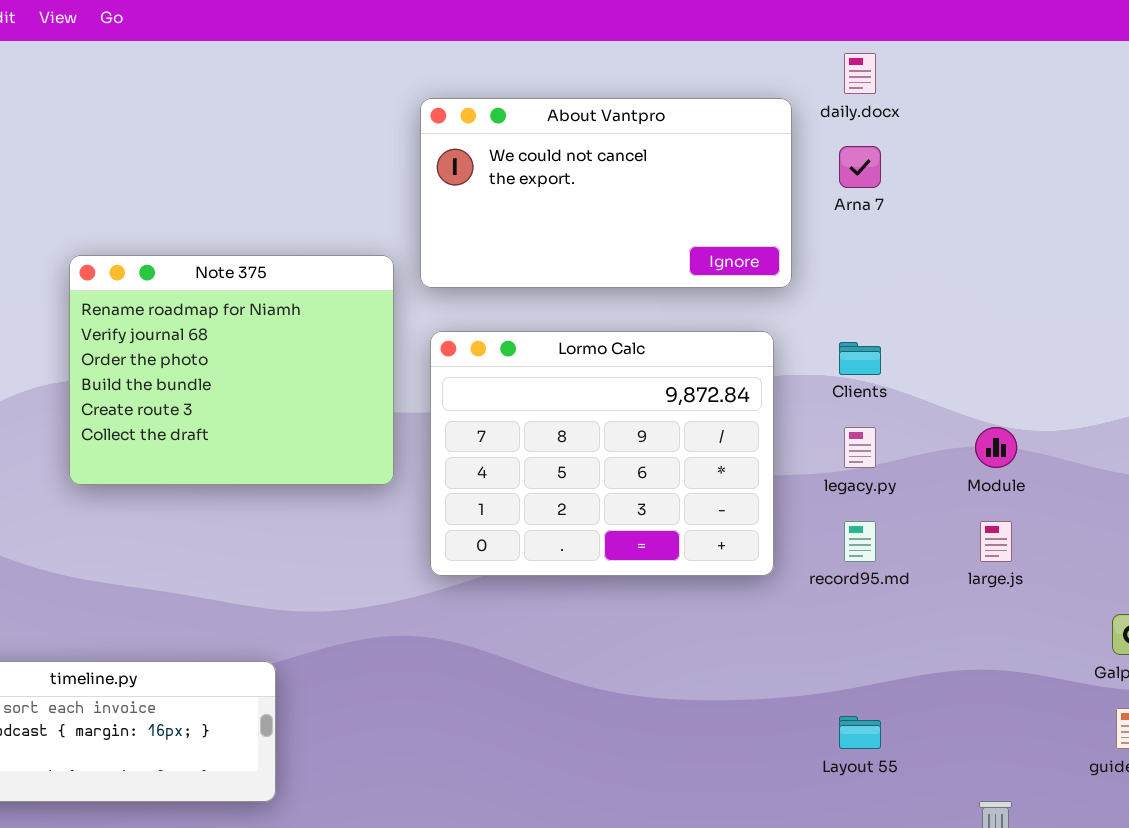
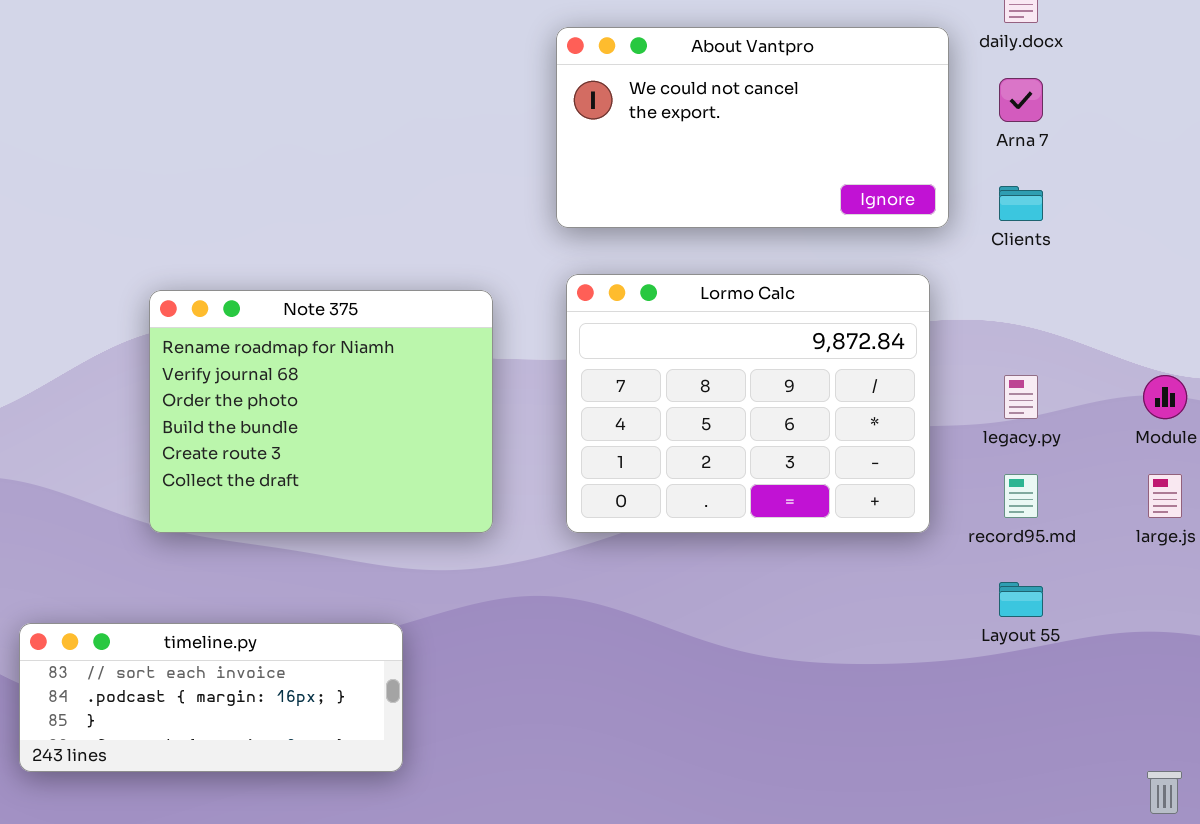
Note 375: [69,255,394,485] -> [149,290,493,533], moved
Clients: [839,342,881,375] -> [999,186,1043,221], moved
Layout 55: [839,716,881,749] -> [999,582,1043,617], moved

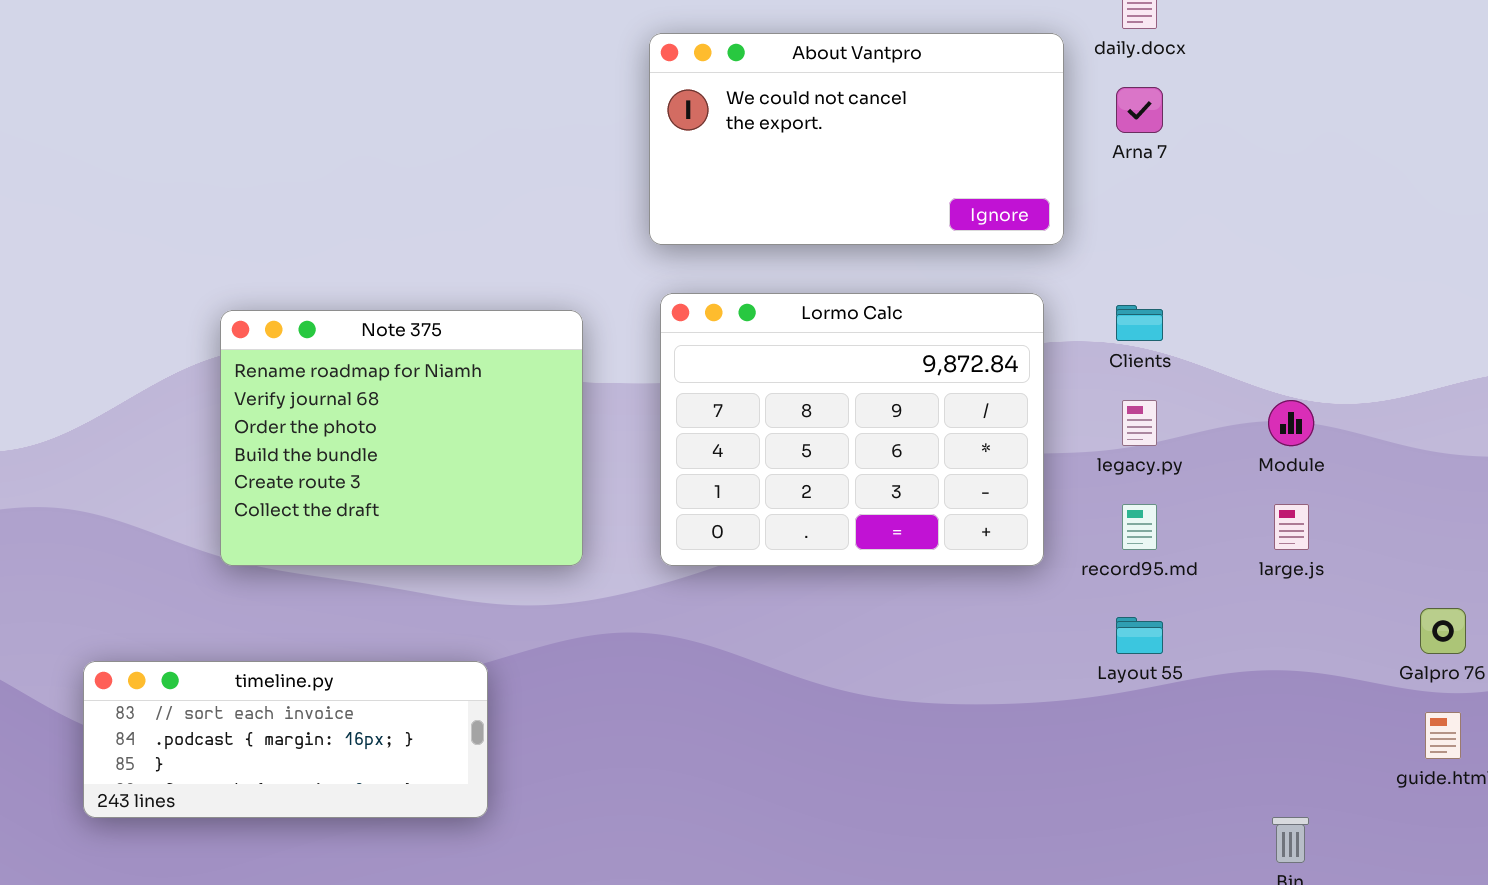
Clients: [999,186,1043,221] -> [1116,305,1163,341], moved

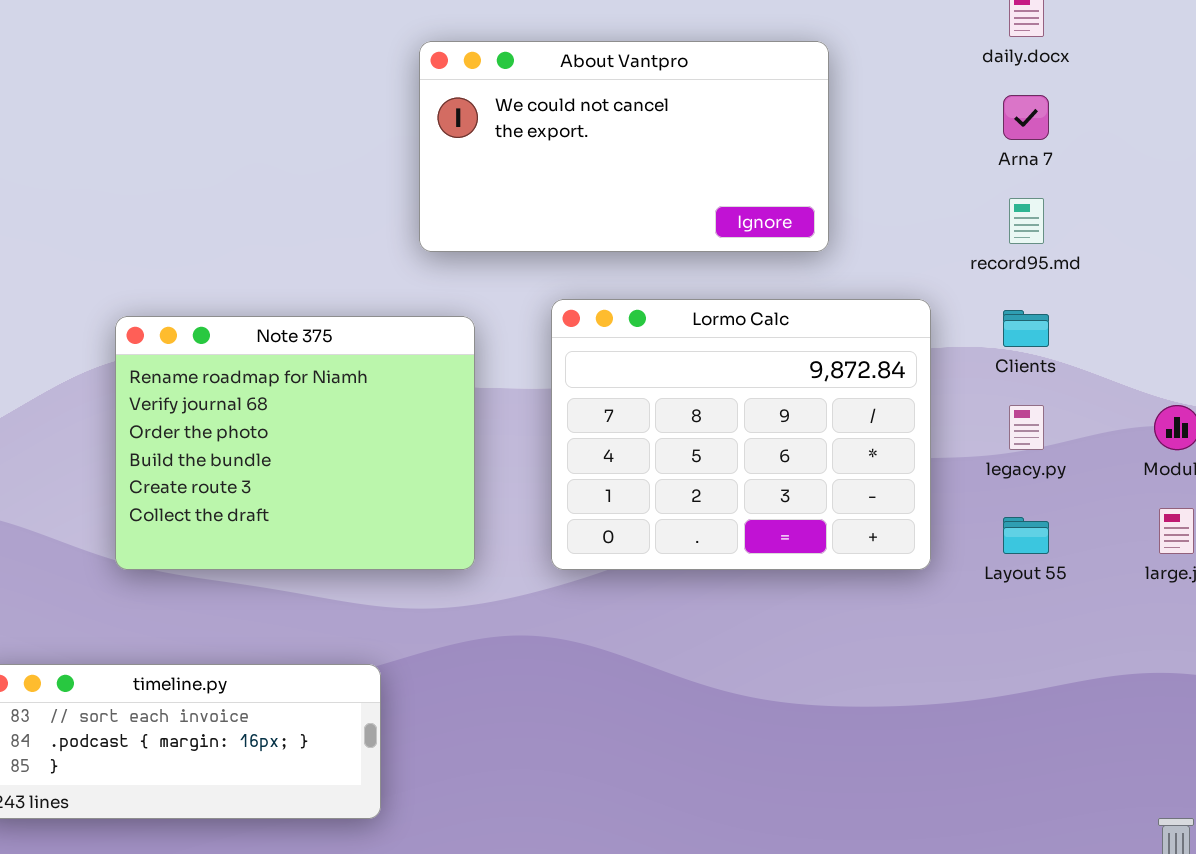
About Vantpro: [649,33,1064,245] -> [419,41,829,252], moved
record95.md: [1122,504,1157,550] -> [1009,198,1044,244], moved
Layout 55: [1116,617,1163,654] -> [1003,517,1049,554], moved

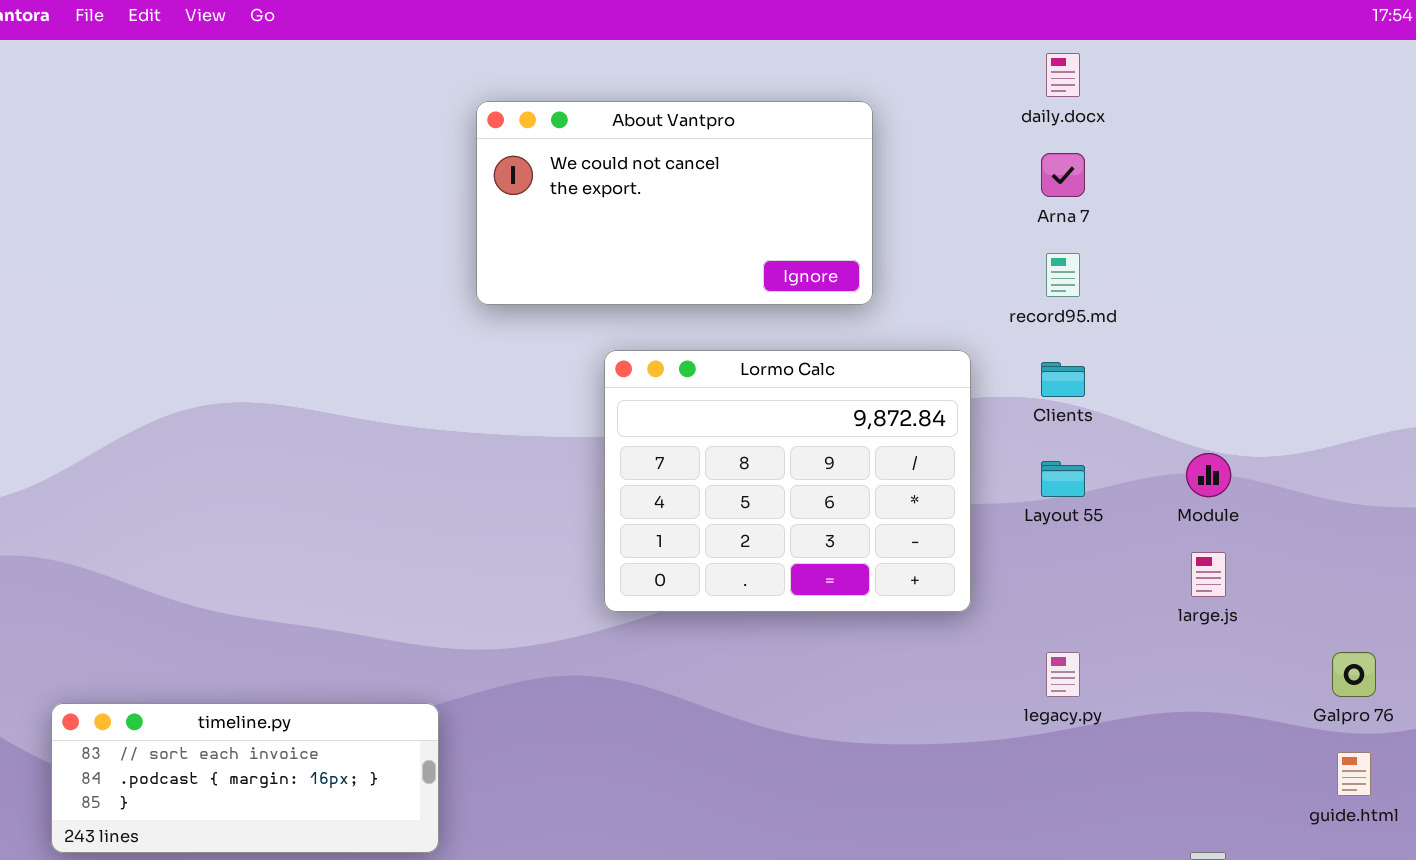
Note 375: [115,316,475,570] -> none, closed
legacy.py: [1009,405,1044,450] -> [1046,652,1080,697], moved
Layout 55: [1003,517,1049,554] -> [1041,461,1085,497], moved

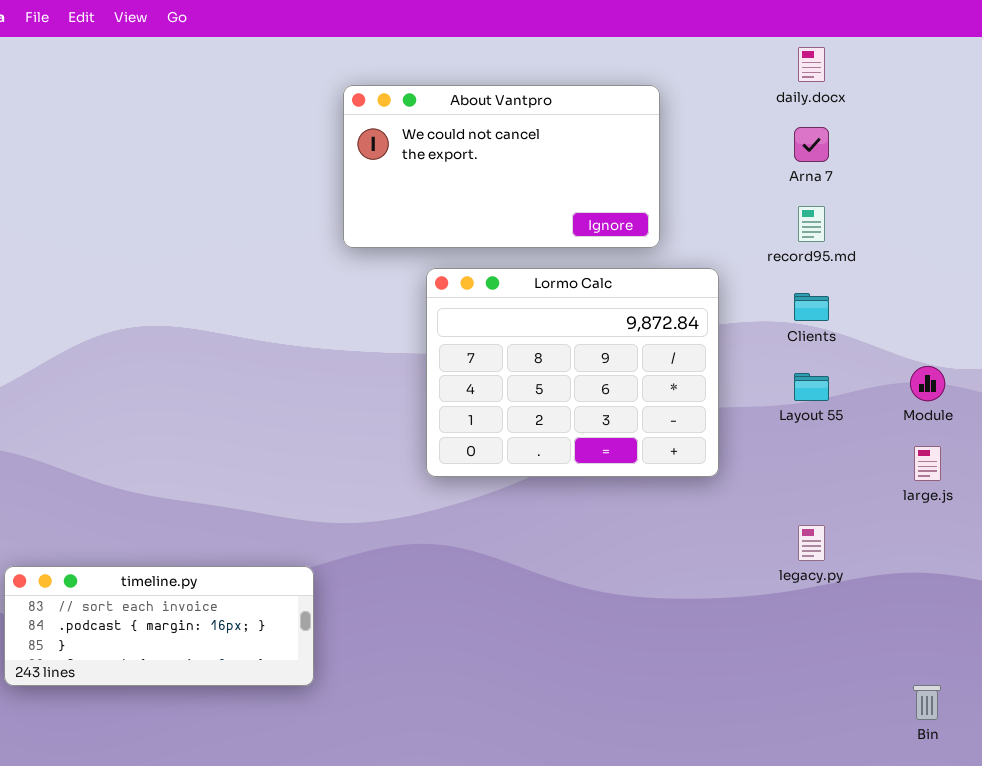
Lormo Calc: [604,350,971,612] -> [426,268,719,477], moved

